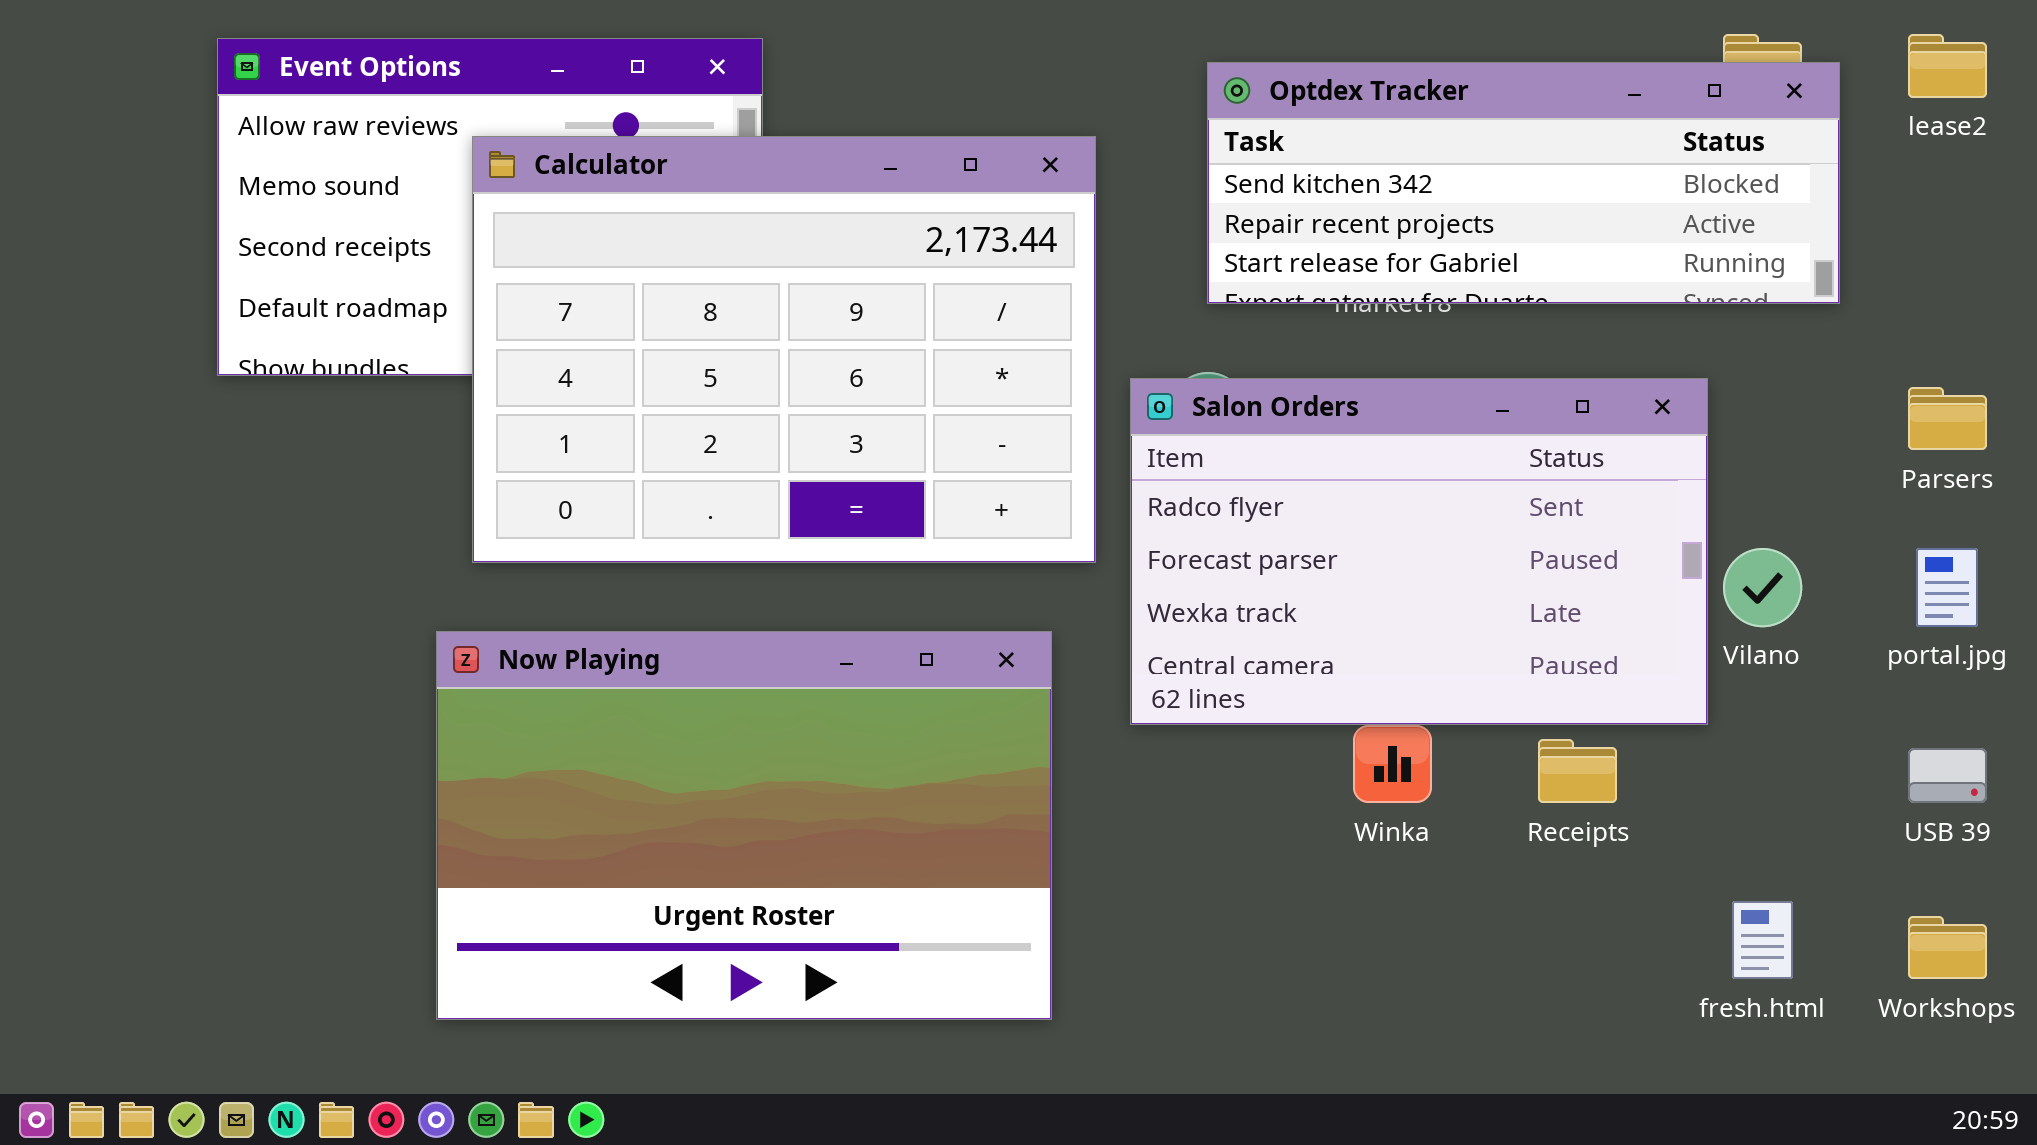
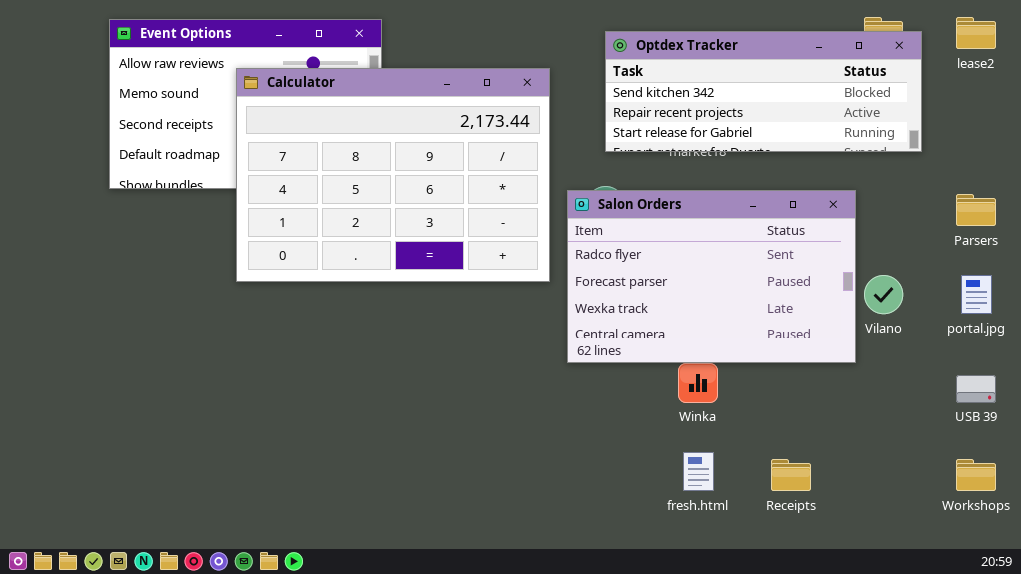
Now Playing: [436,631,1052,1020] -> none, closed
Receipts: [1538,739,1617,803] -> [771,459,811,491], moved
fresh.html: [1732,901,1793,979] -> [683,452,714,491], moved

